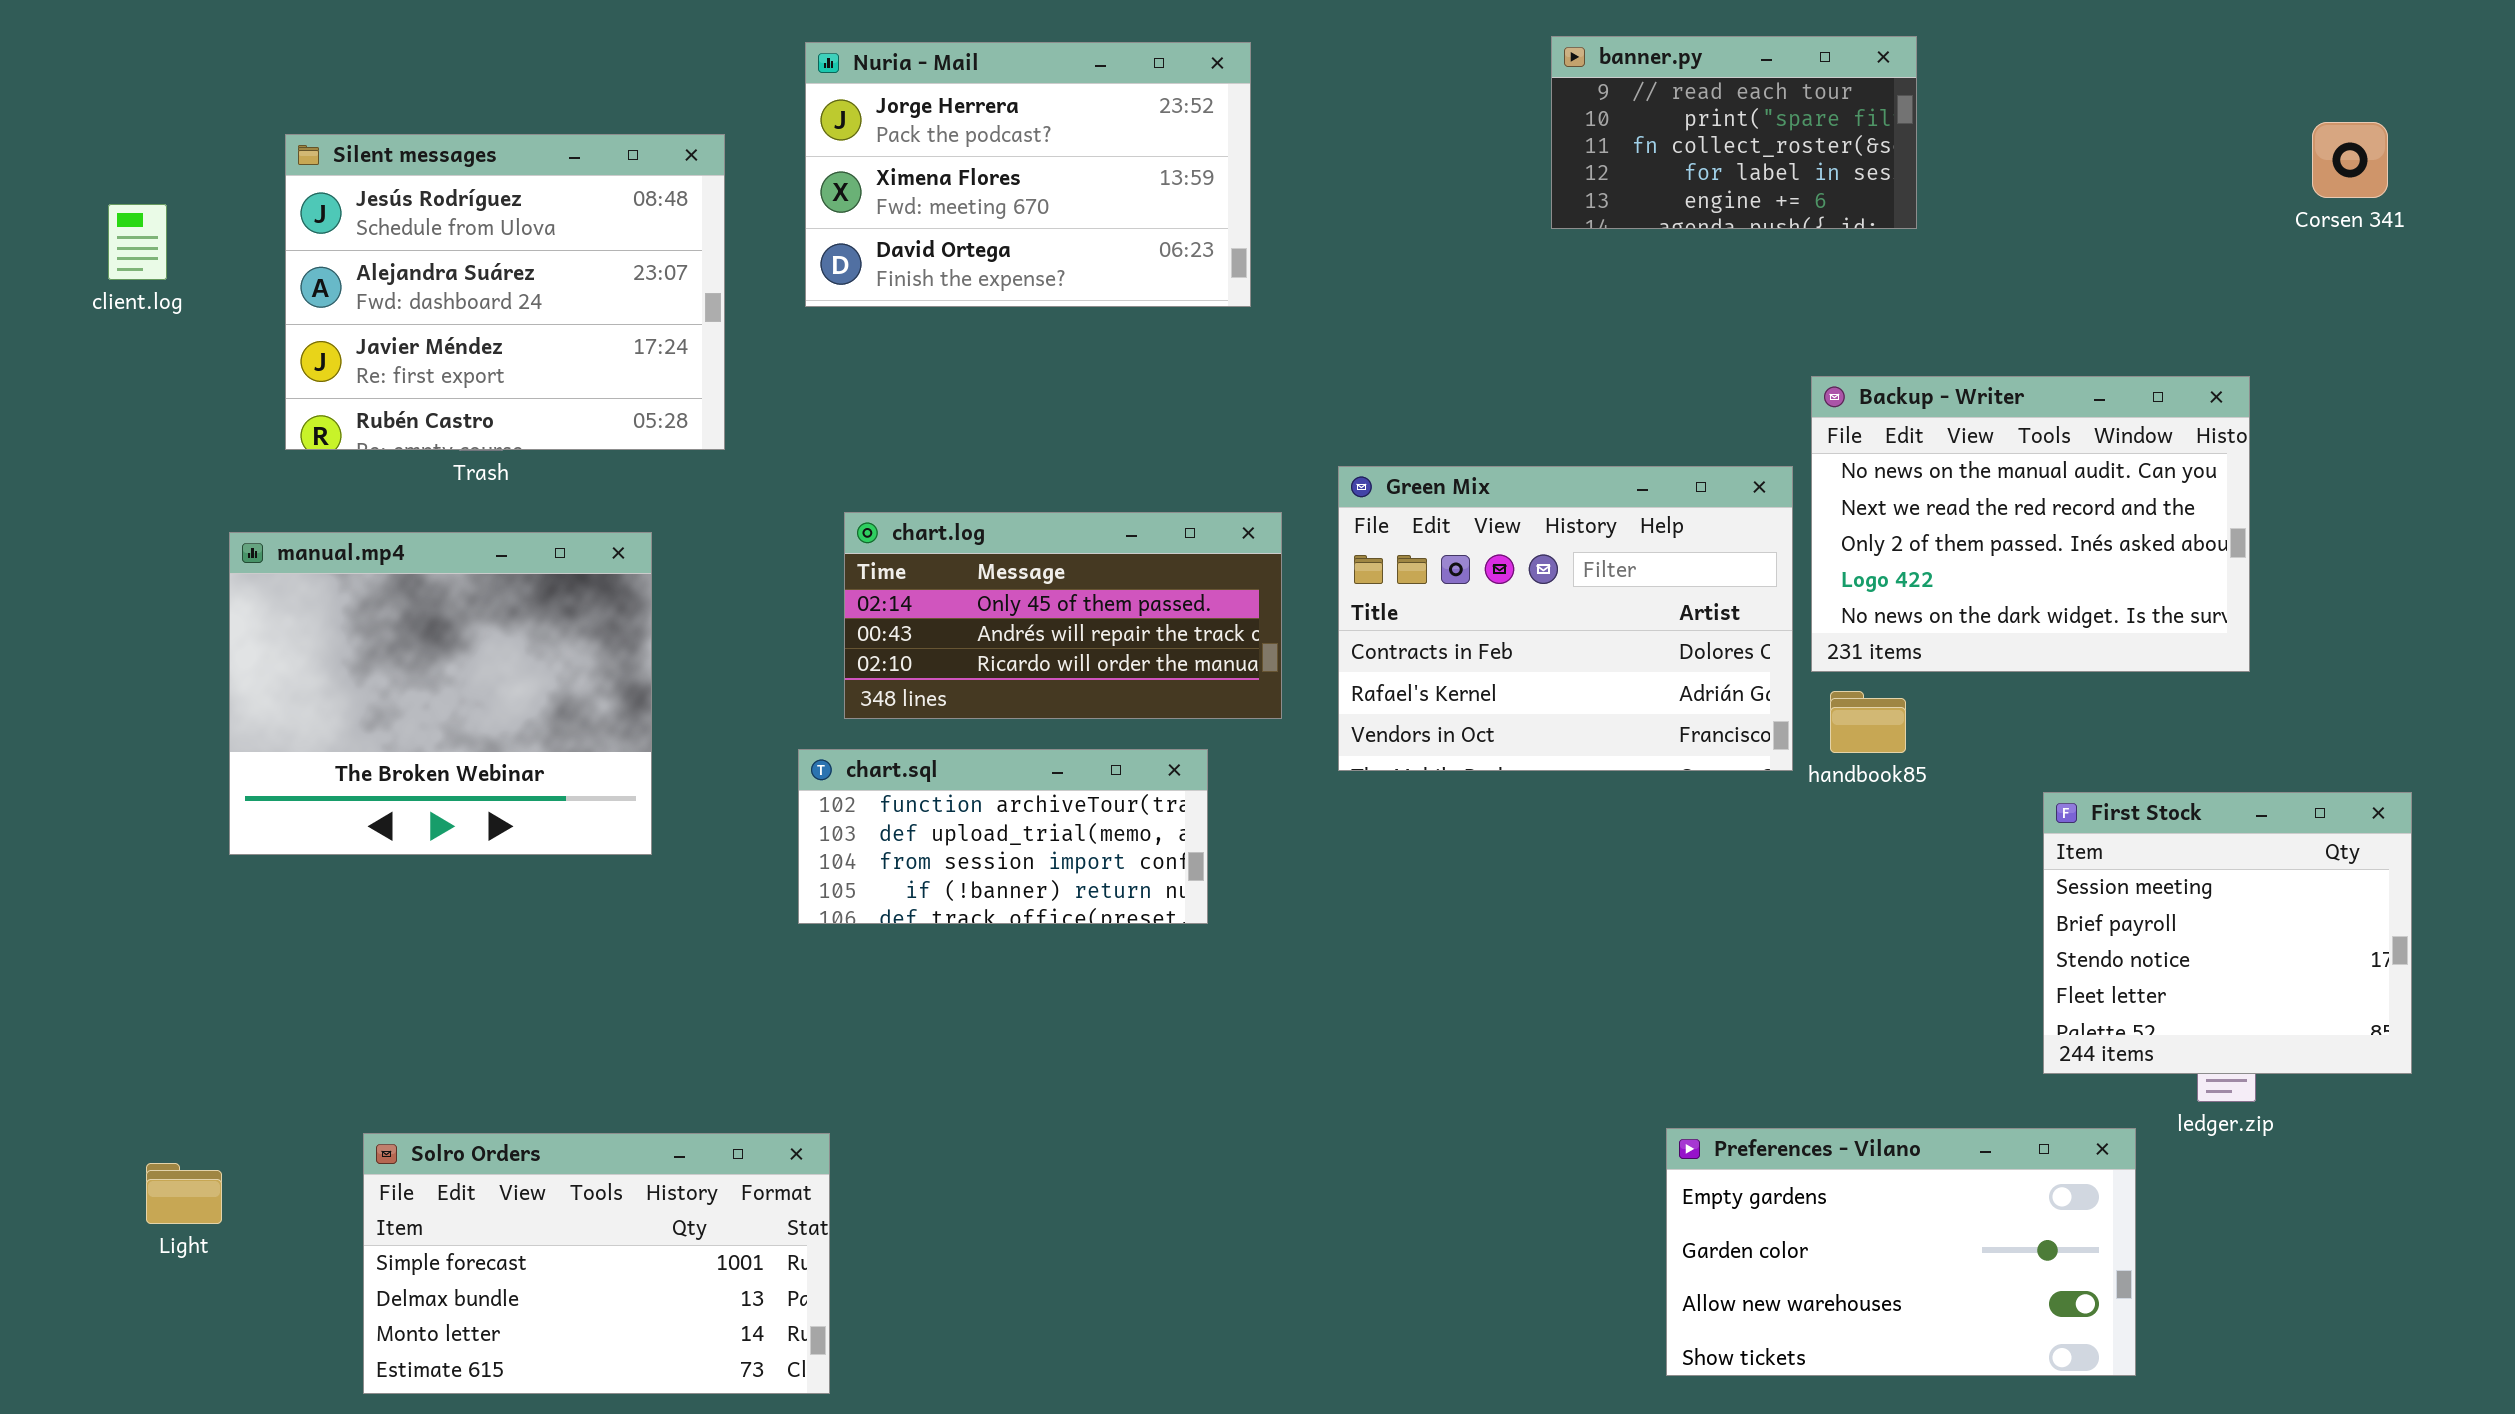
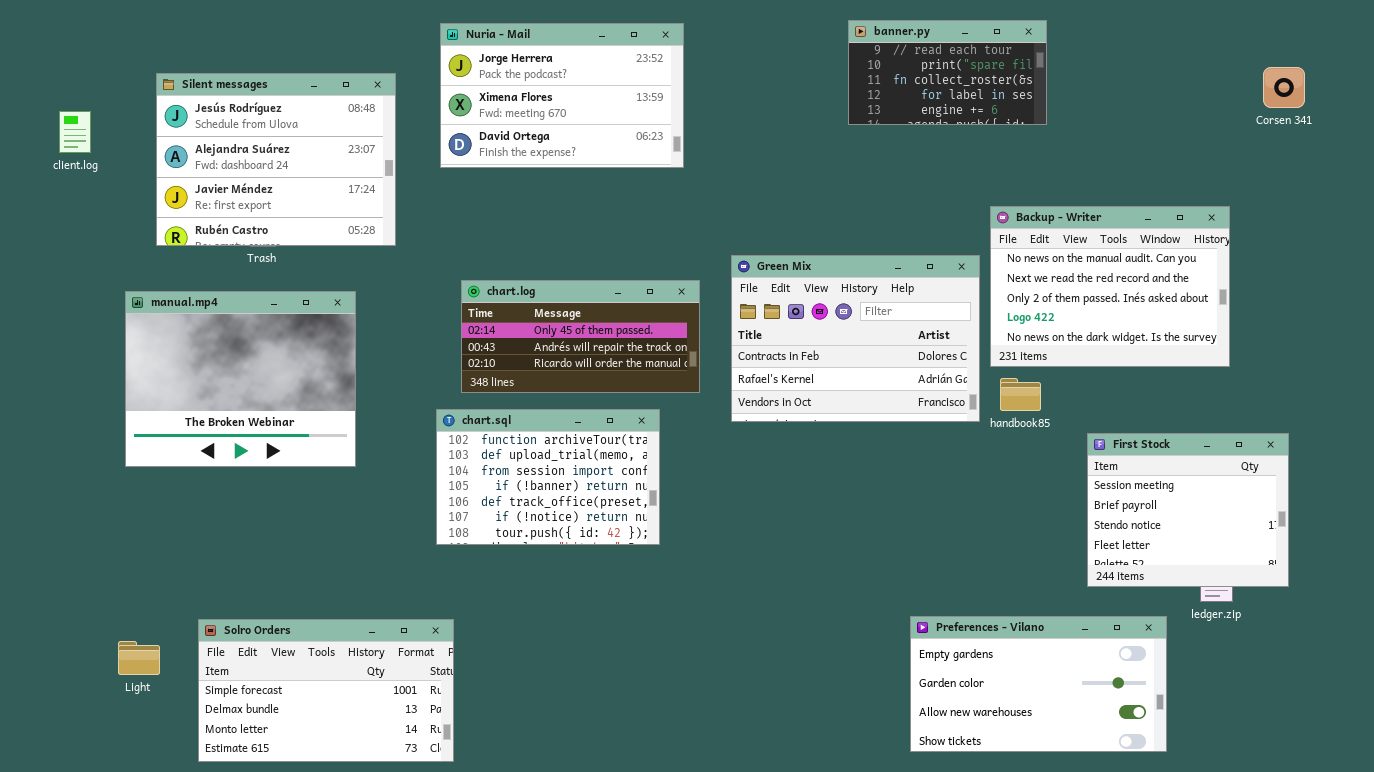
chart.sql: [798,749,1208,924] -> [436,409,660,545], resized
First Stock: [2043,792,2412,1074] -> [1087,433,1289,587], moved
Light: [146,1163,222,1224] -> [118,641,160,675], moved

